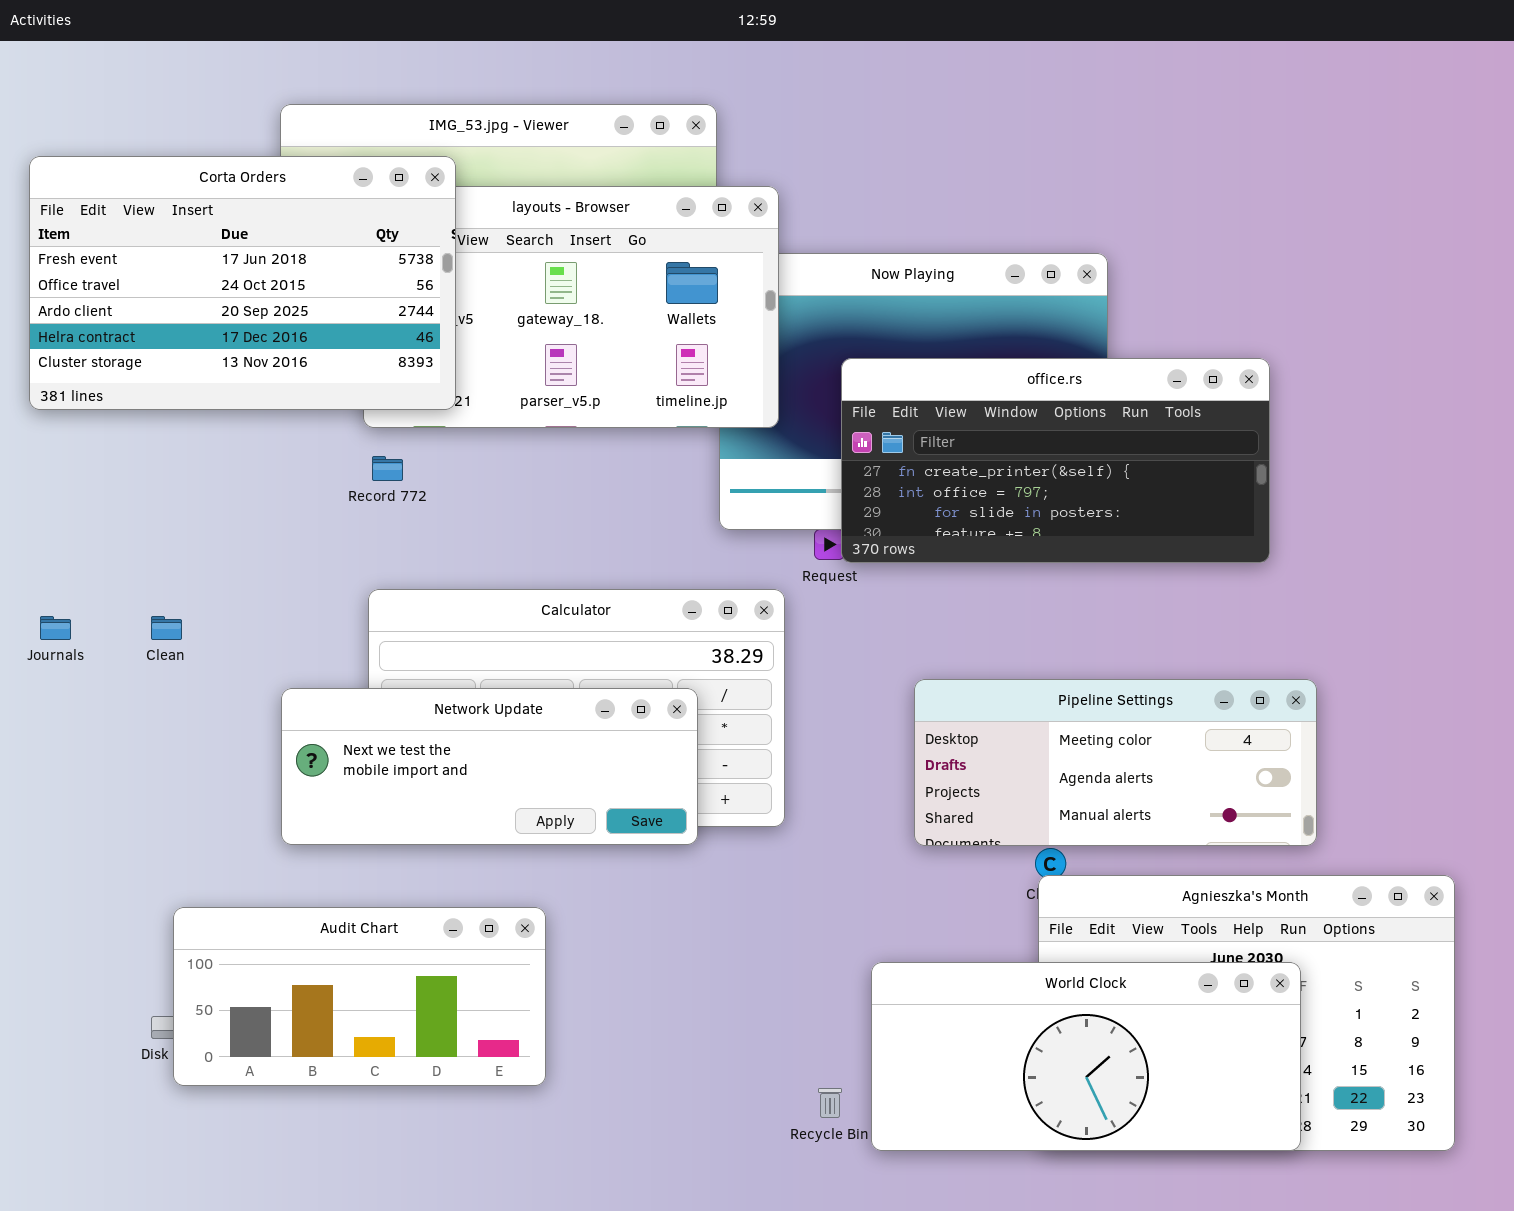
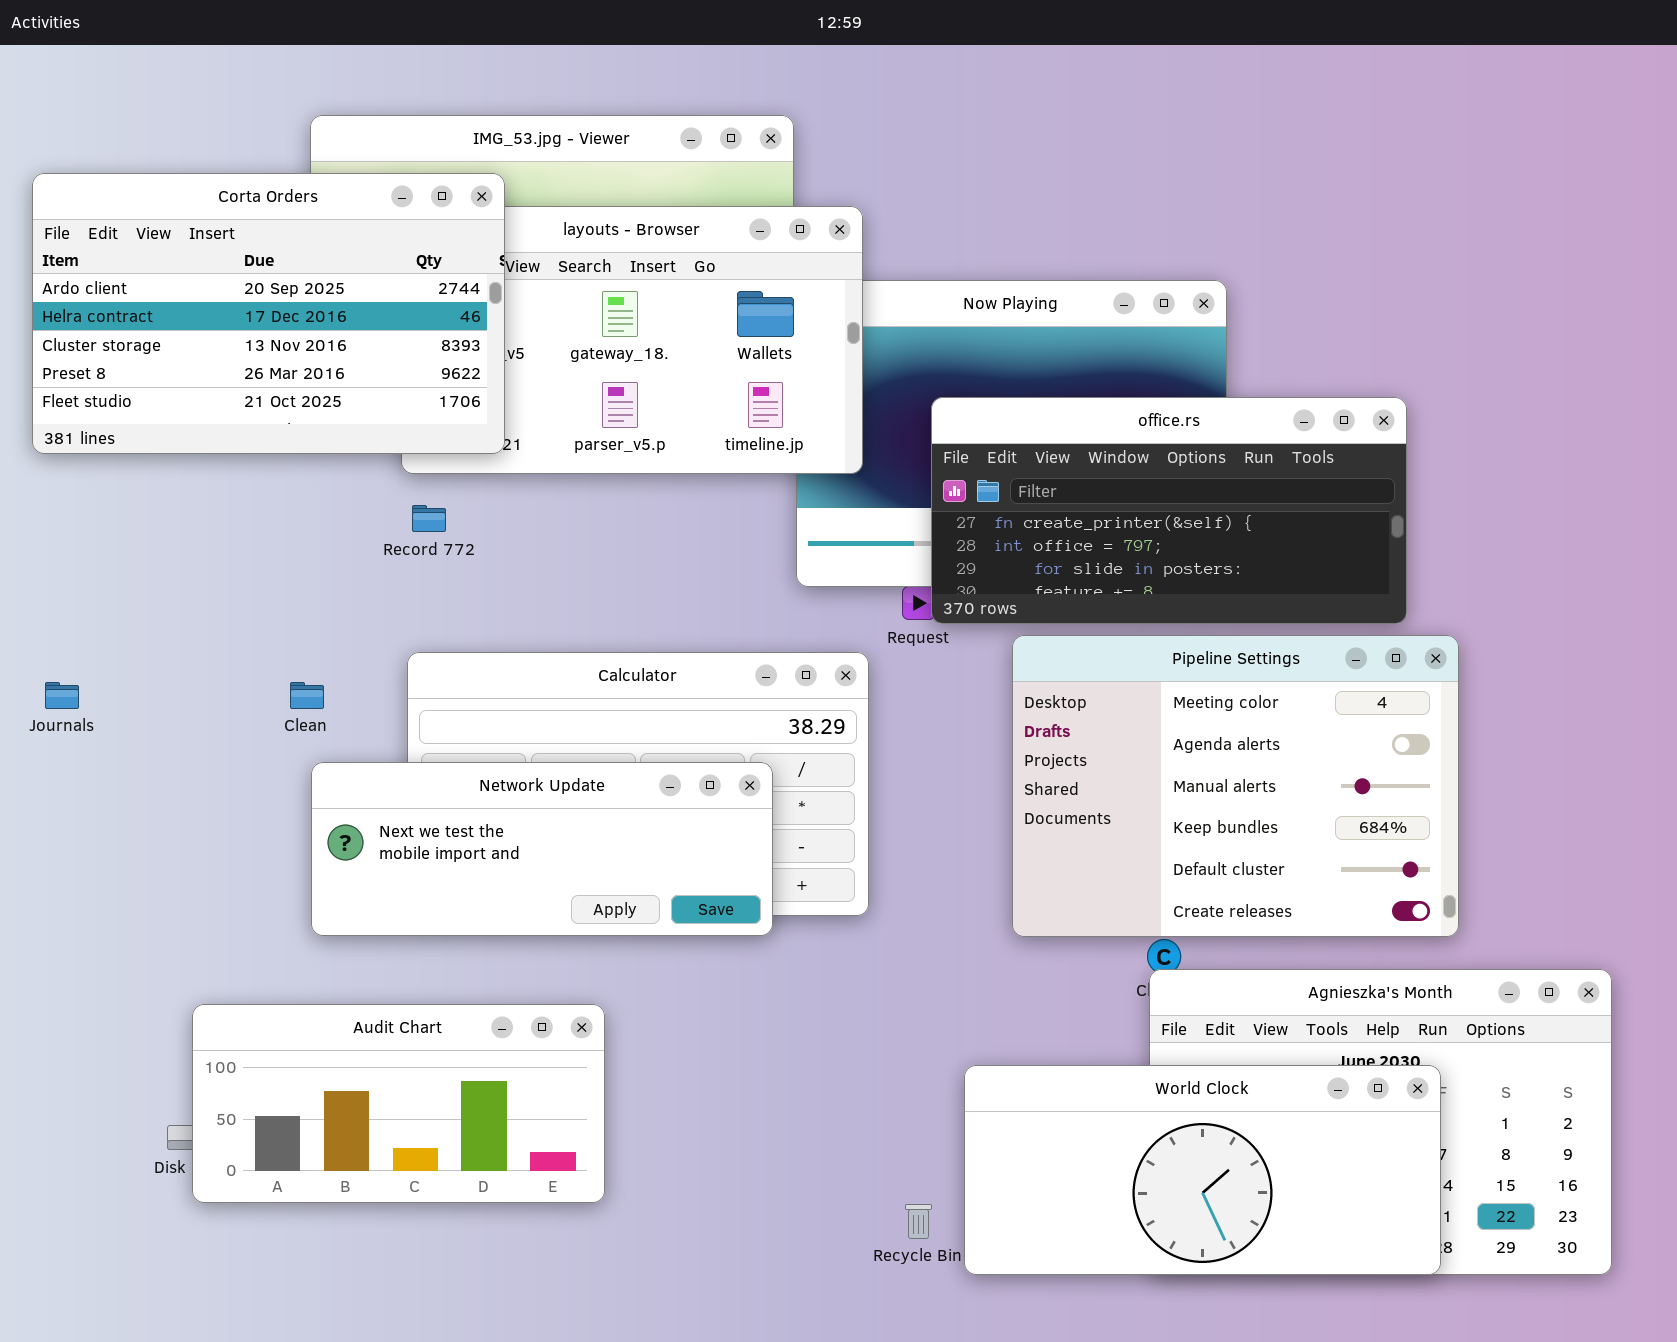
Corta Orders: [29,156,456,410] -> [32,173,505,454], scrolled down 2 rows
Clean: [151,616,182,640] -> [290,682,324,709], moved
Pipeline Settings: [914,679,1317,846] -> [1012,635,1459,937], resized

